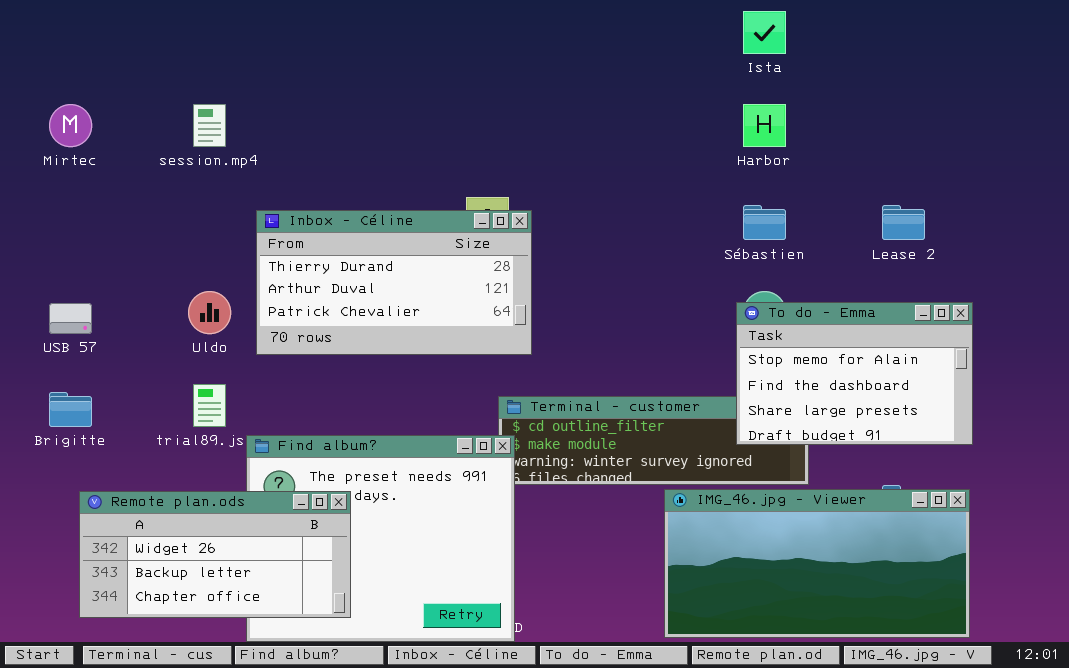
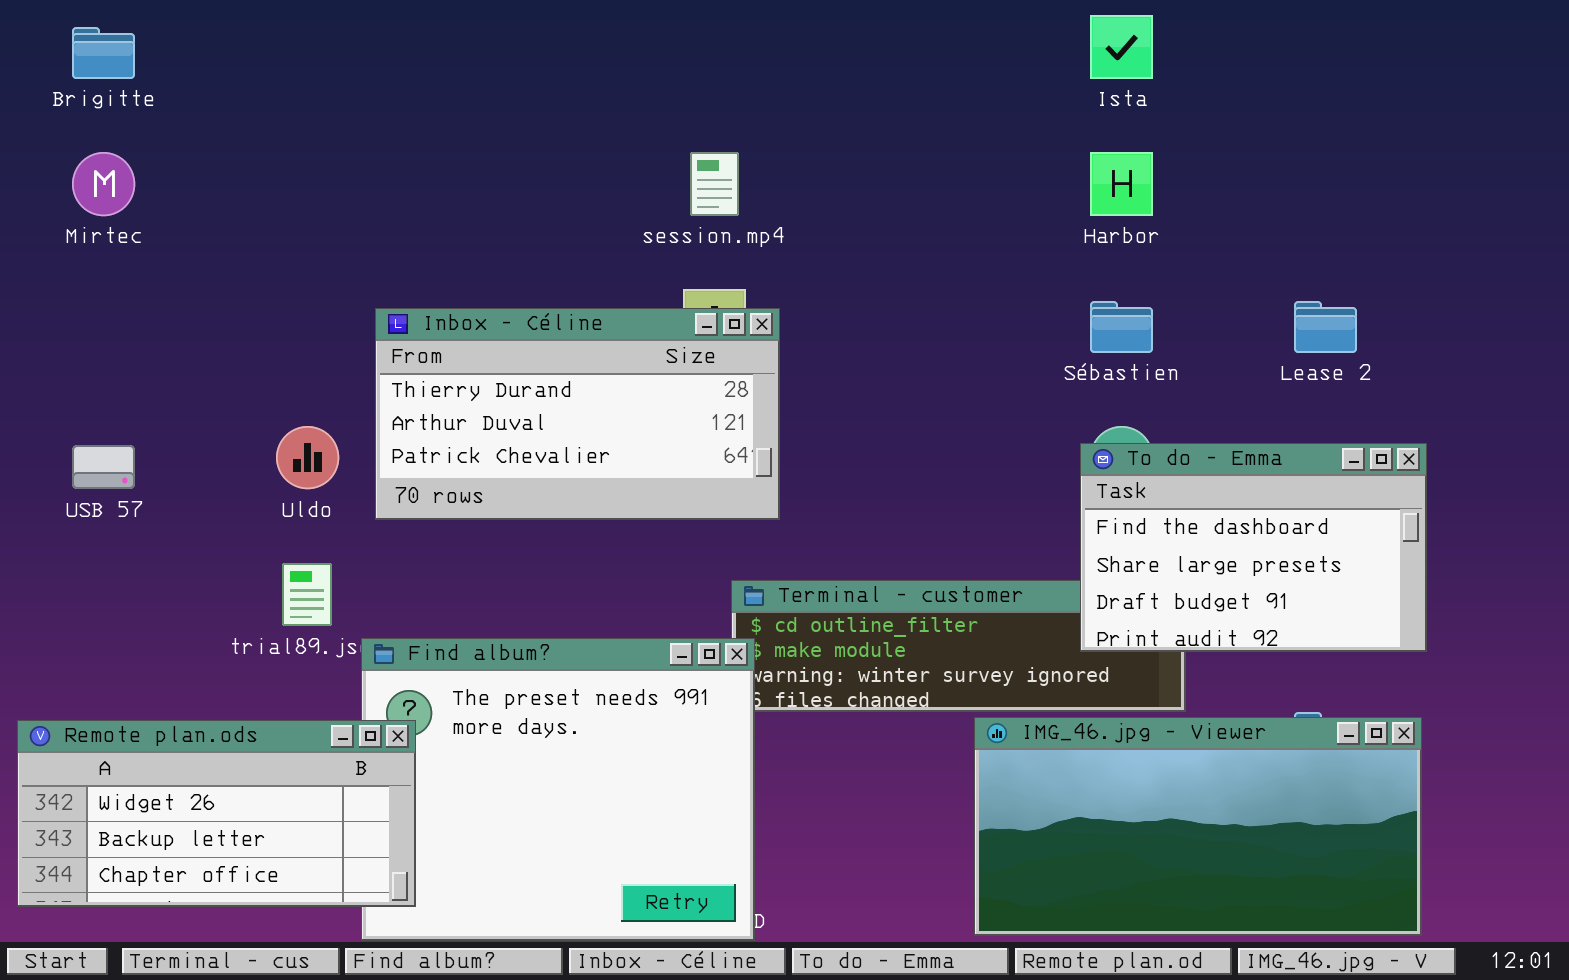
session.mp4: [193,104,226,147] -> [690,152,739,216], moved
To do - Emma: [736,302,973,445] -> [1080,443,1427,652], scrolled down 1 row
Brigitte: [49,392,92,427] -> [72,27,135,79], moved
Remote plan.ods: [79,491,351,618] -> [17,720,416,907], moved

